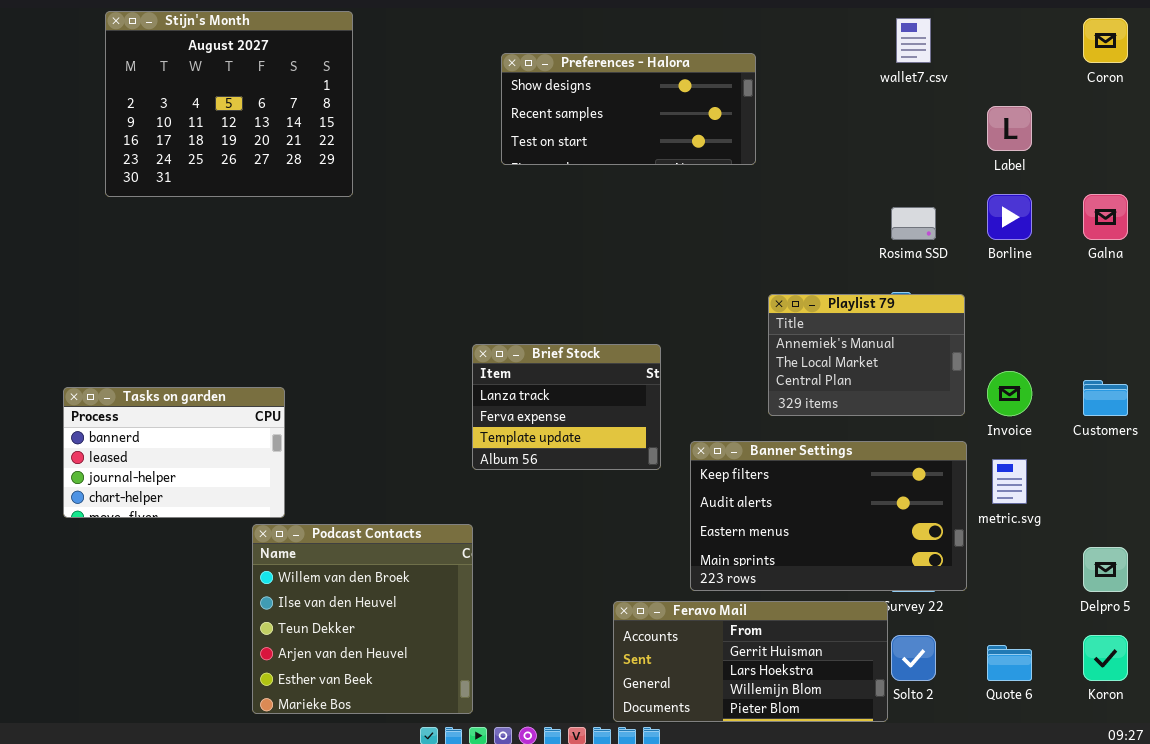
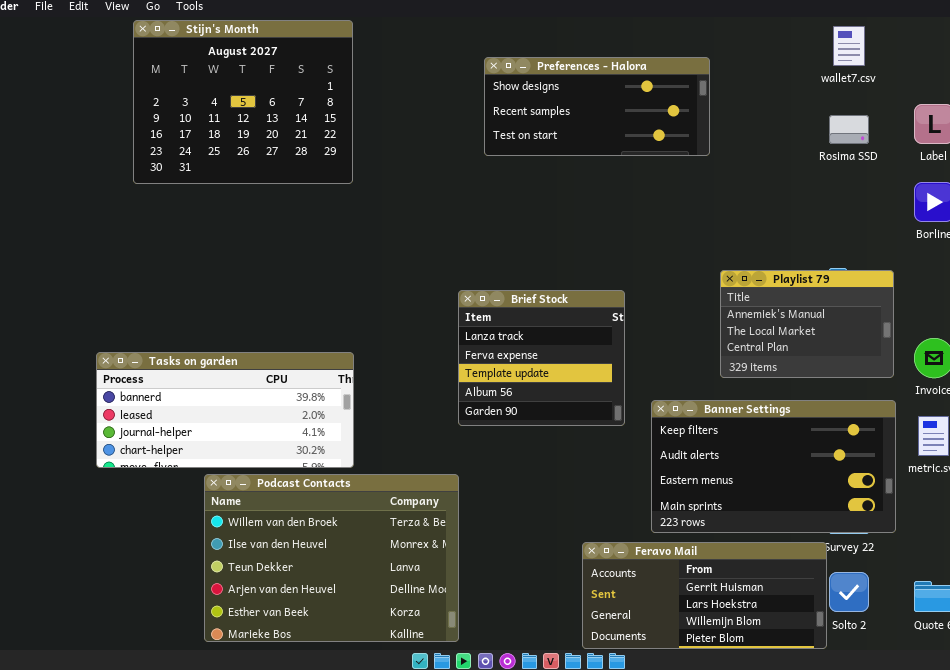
Rosima SSD: [891,207,936,240] -> [829,115,869,144], moved
Brief Stock: [472,344,661,470] -> [458,290,625,426], resized
Tasks on garden: [63,387,285,518] -> [96,352,354,468], resized
Podcast Contacts: [252,524,473,714] -> [204,474,459,642], resized

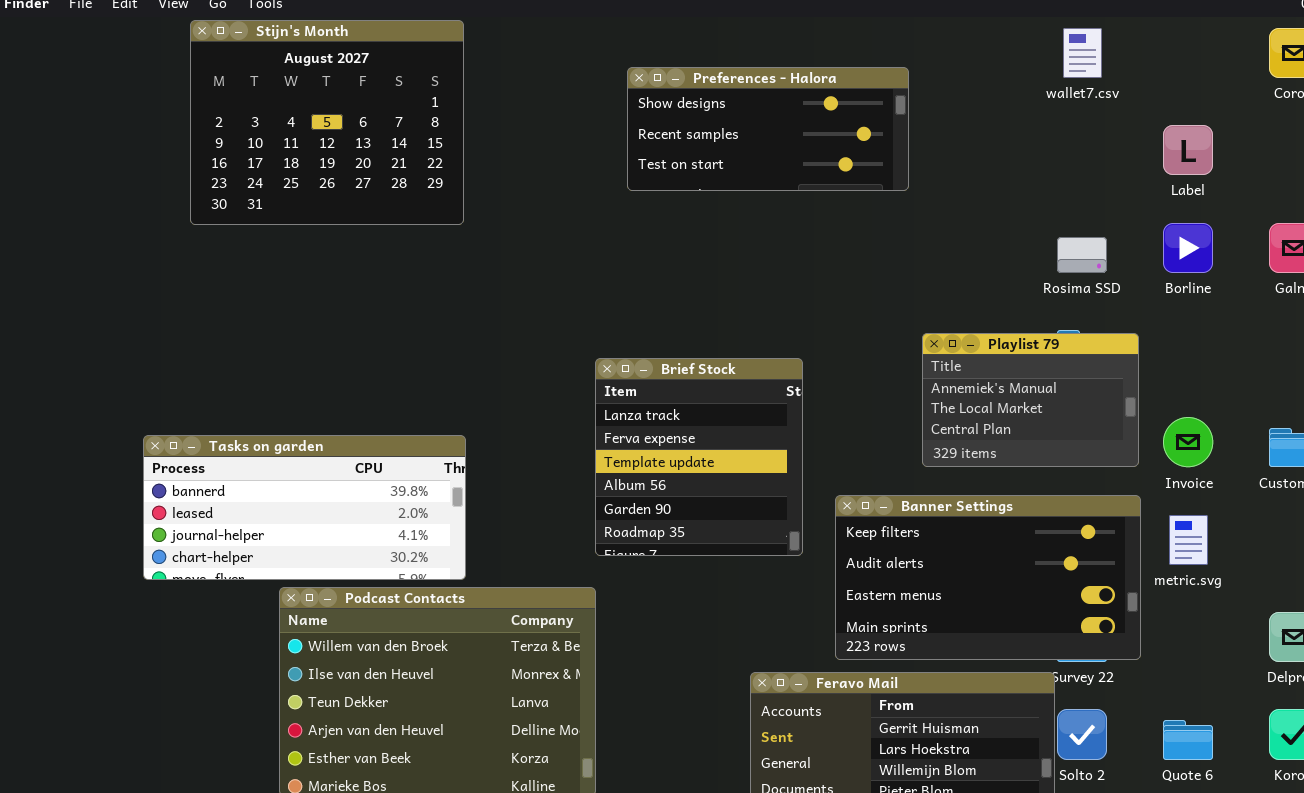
Rosima SSD: [829,115,869,144] -> [1057,237,1107,273], moved
Brief Stock: [458,290,625,426] -> [595,358,803,556], resized

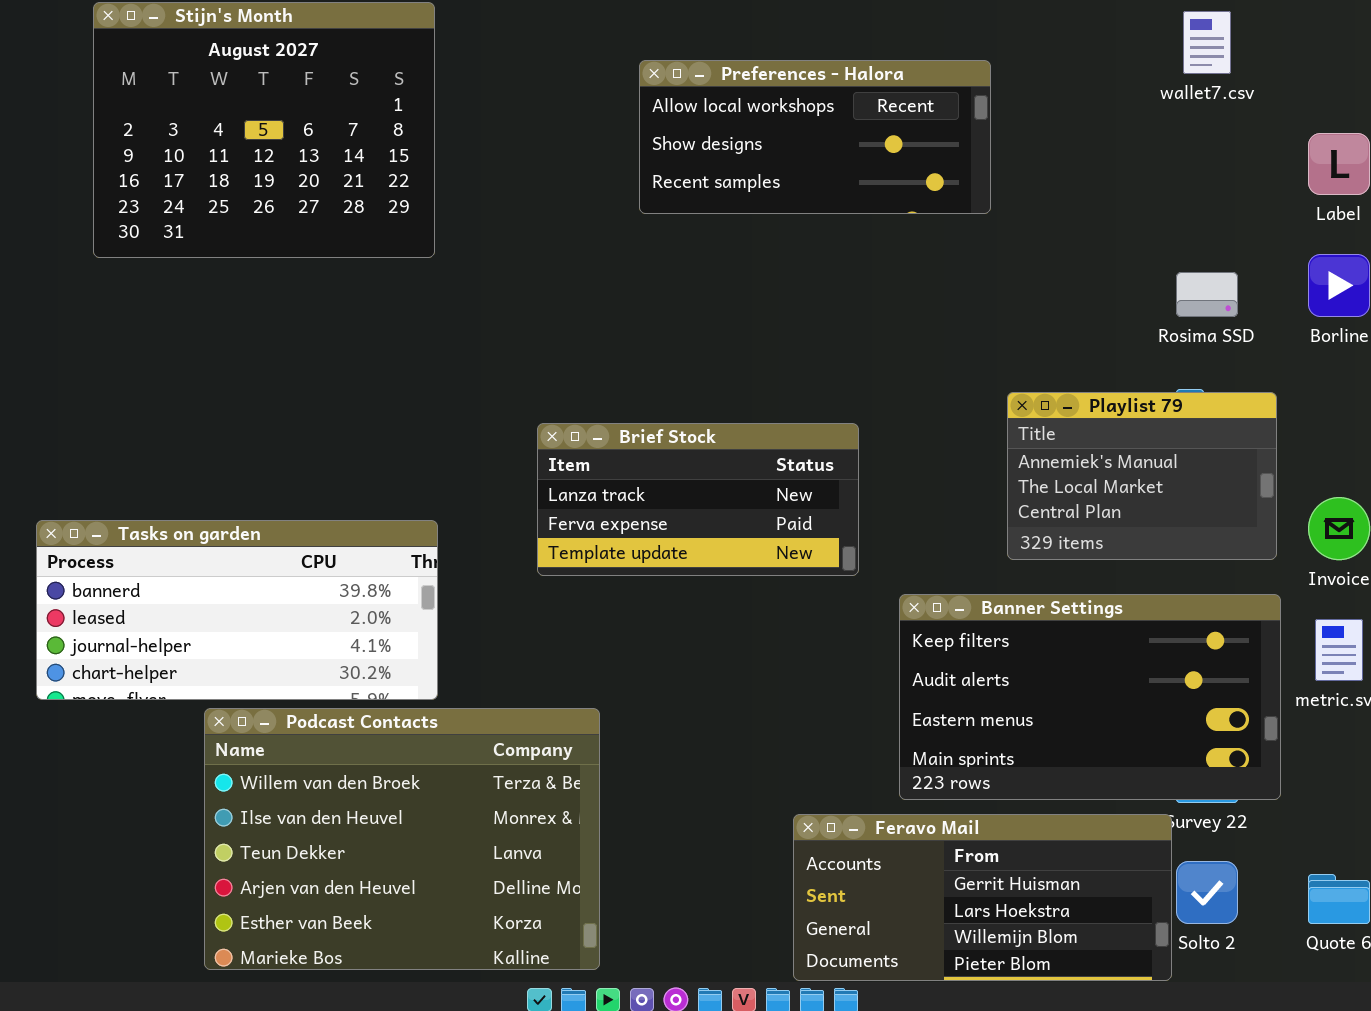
Preferences - Halora: [627,67,909,191] -> [639,60,991,214], scrolled up 1 row
Brief Stock: [595,358,803,556] -> [537,423,859,576], resized

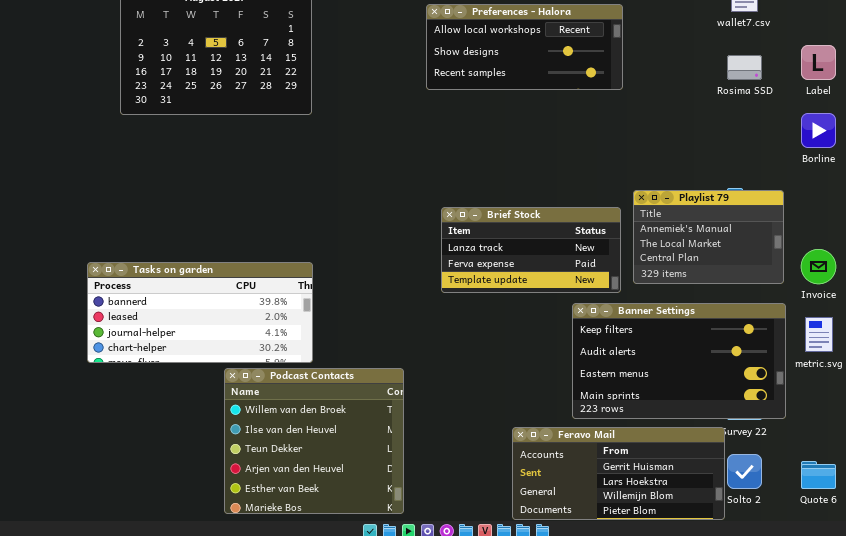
Rosima SSD: [1176,272,1238,317] -> [727,55,762,80], moved
Brief Stock: [537,423,859,576] -> [441,207,621,293], moved
Podcast Contacts: [204,708,600,970] -> [224,368,404,514], resized

